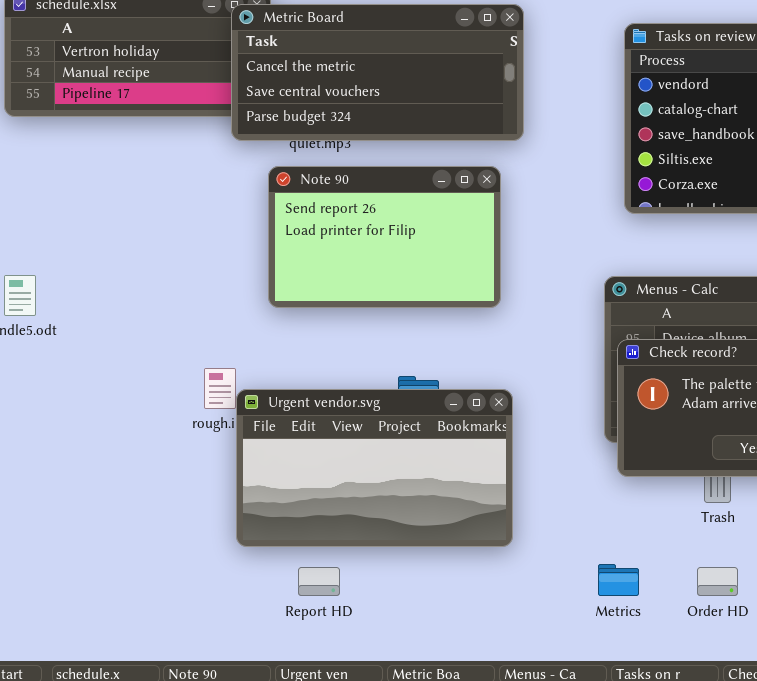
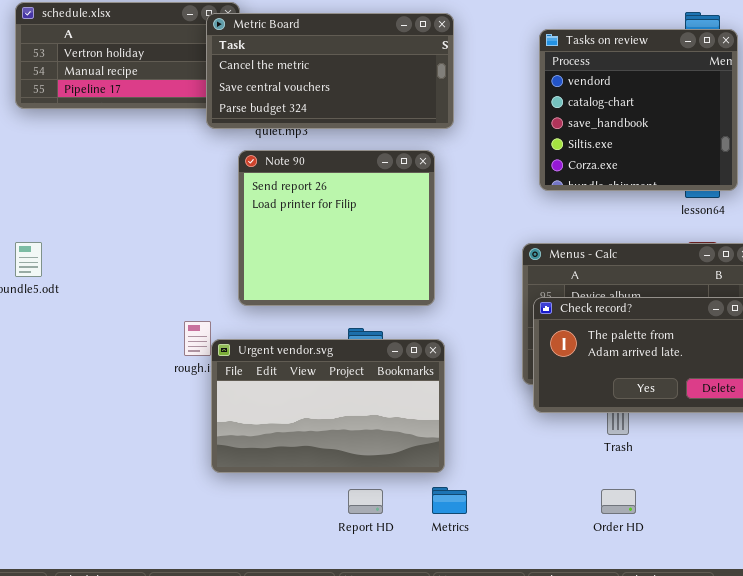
Note 90: [268,166,501,308] -> [238,150,435,306], resized
Metrics: [598,564,639,596] -> [432,487,467,514], moved
Report HD: [298,567,340,596] -> [348,489,383,514], moved

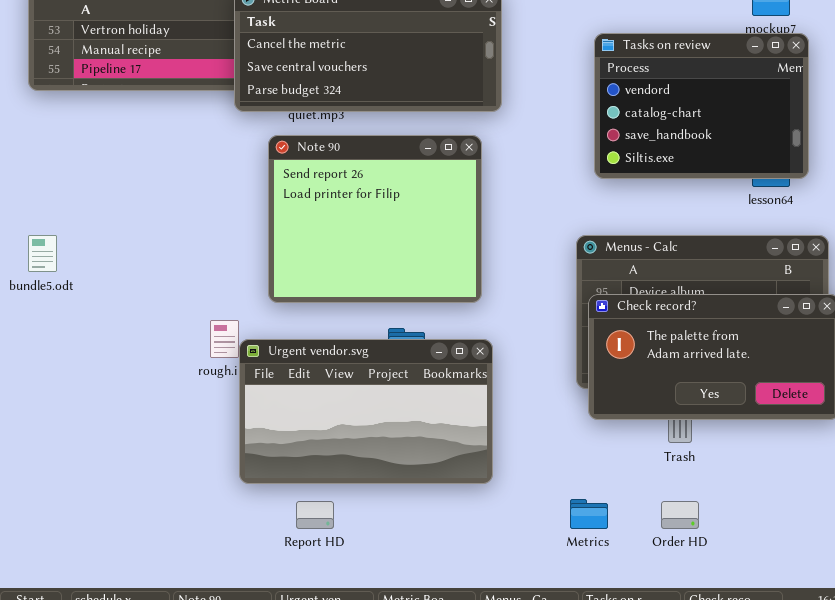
Tasks on review: [539,29,738,191] -> [594,33,809,179], resized
Metrics: [432,487,467,514] -> [570,499,608,529], moved
Report HD: [348,489,383,514] -> [296,501,334,529], moved

